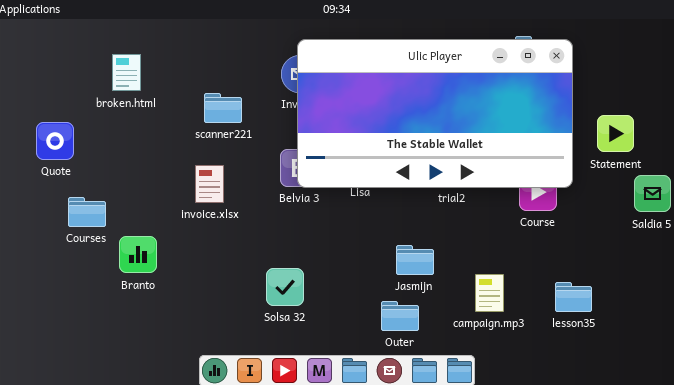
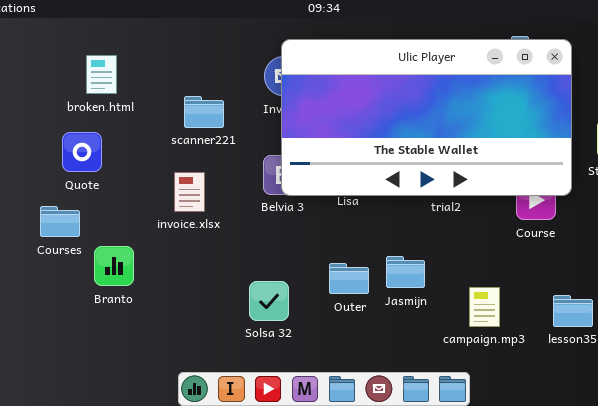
Quote: [36,122,74,160] -> [62,132,102,172], moved
Outer: [381,301,419,331] -> [329,263,369,294], moved

